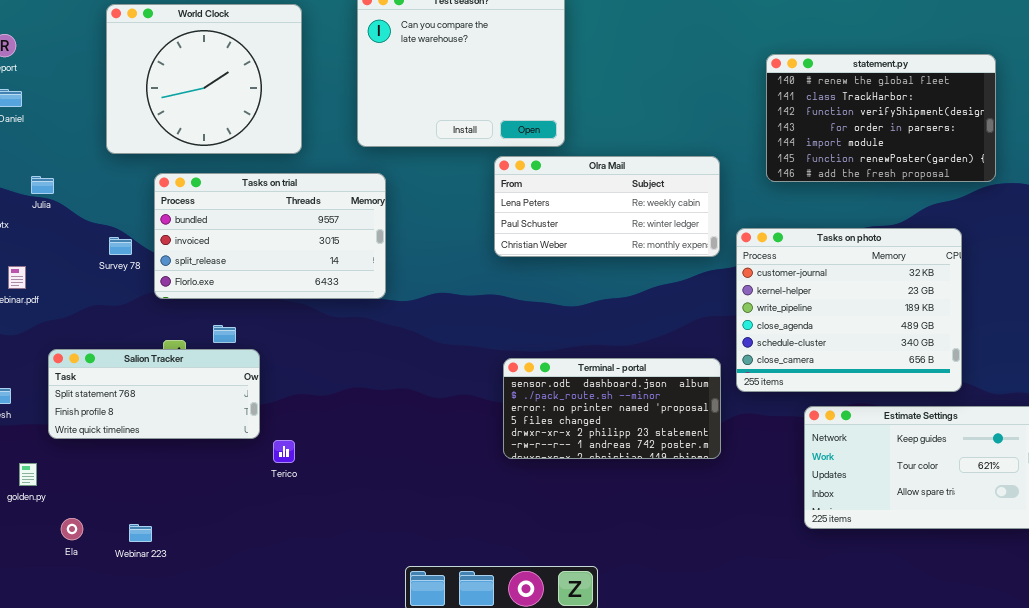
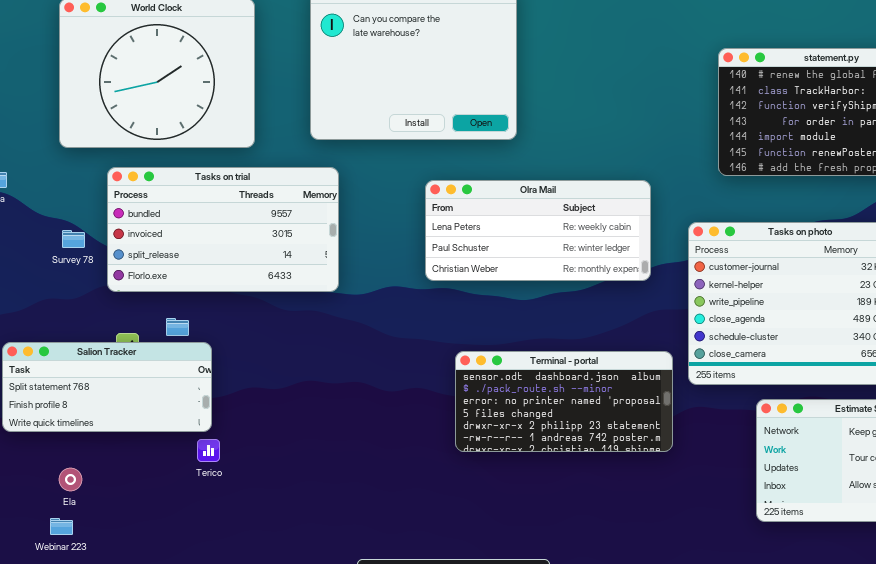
Olra Mail: [494,156,720,257] -> [425,180,651,281], moved
Terico: [273,440,295,463] -> [197,439,220,462], moved
Ela: [61,518,83,540] -> [59,468,82,491], moved
Webinar 223: [129,524,152,542] -> [50,518,73,535], moved

